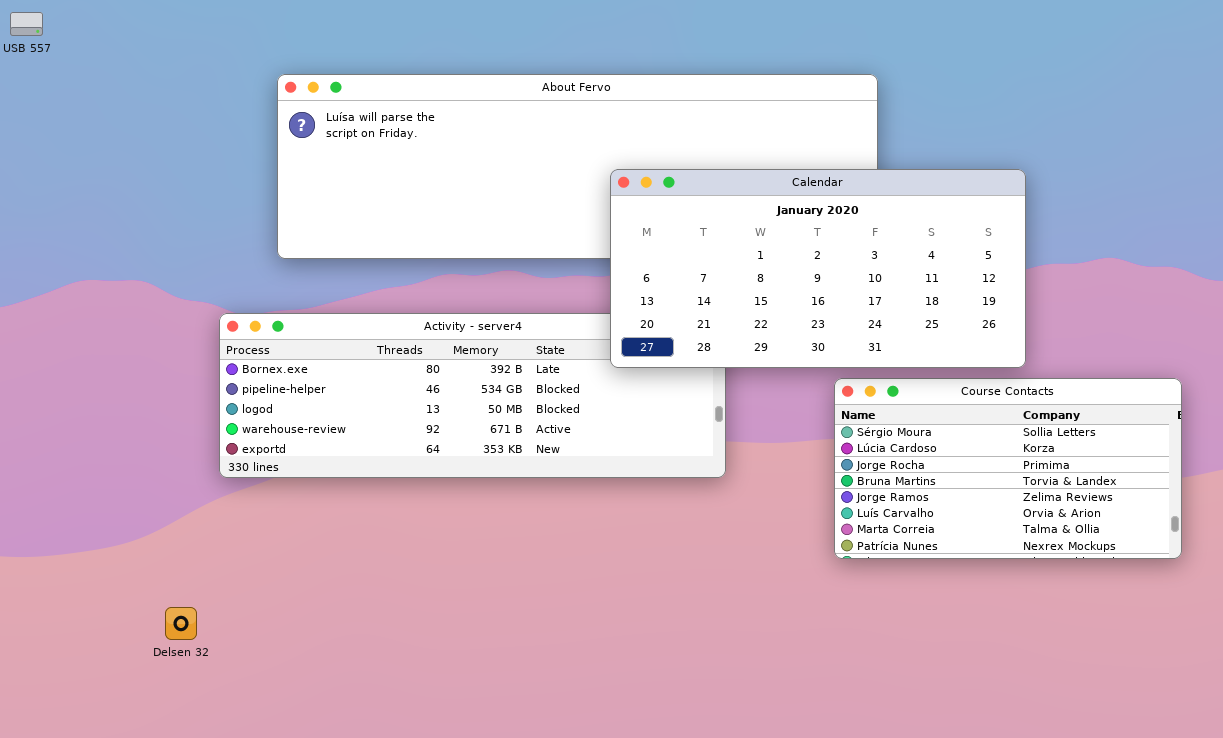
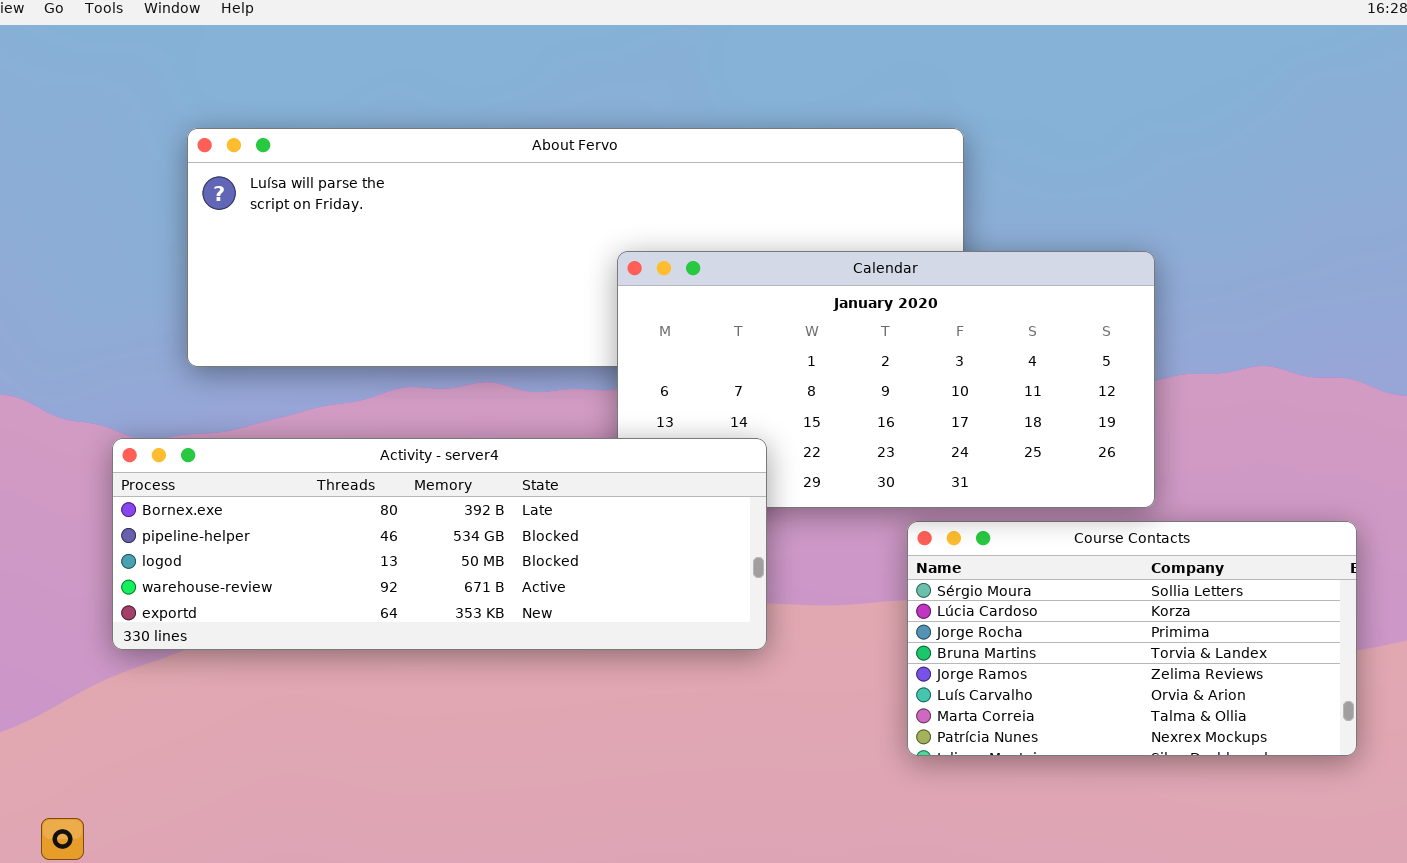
Activity - server4: [219,313,726,478] -> [112,438,767,650], raised

